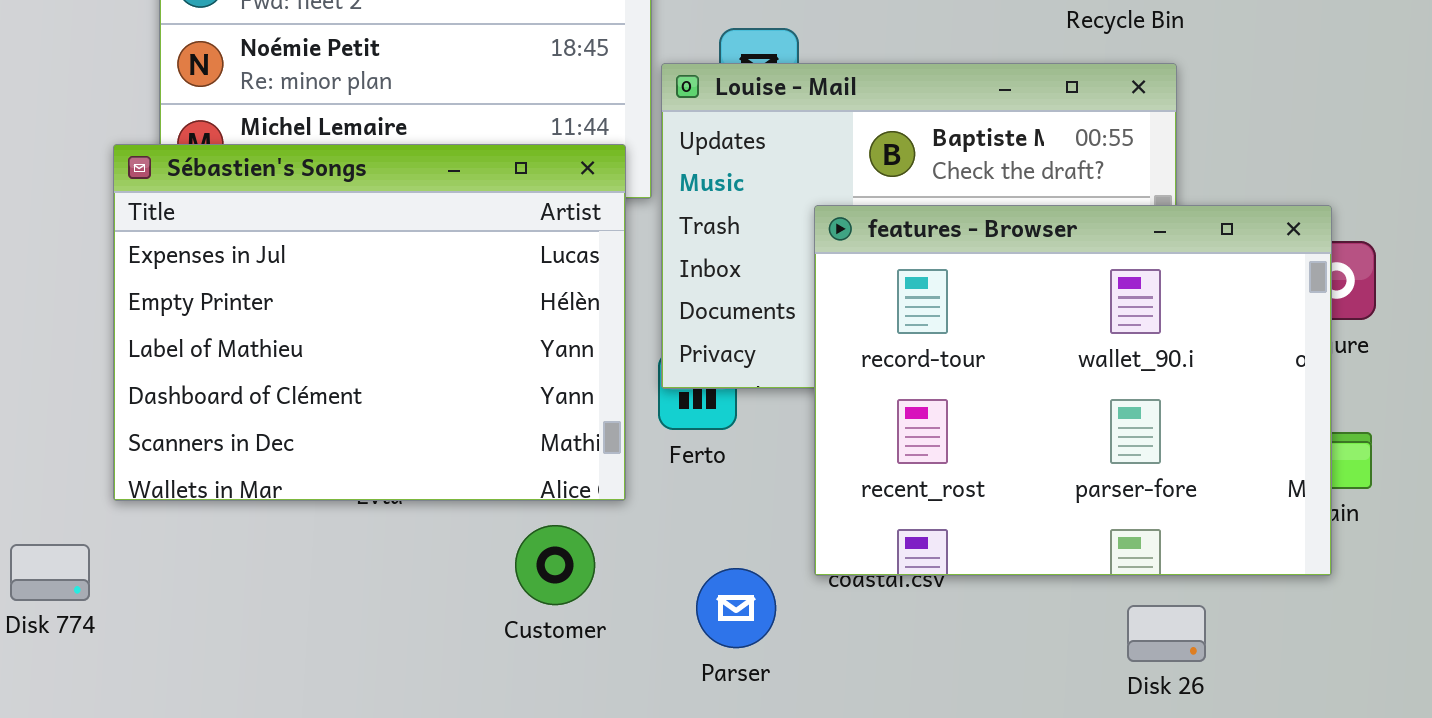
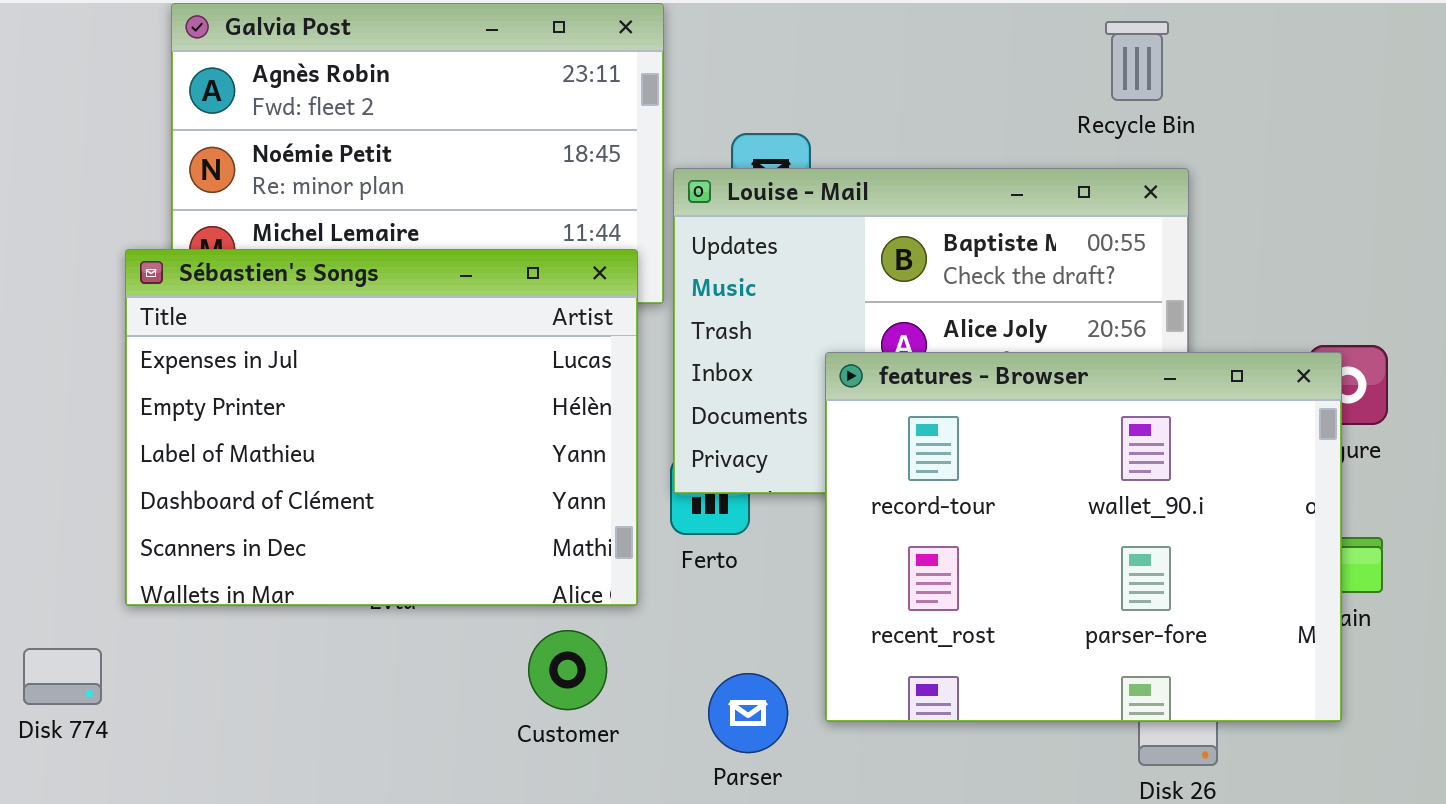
features - Browser: [814,205,1332,576] -> [825,352,1342,722], moved

